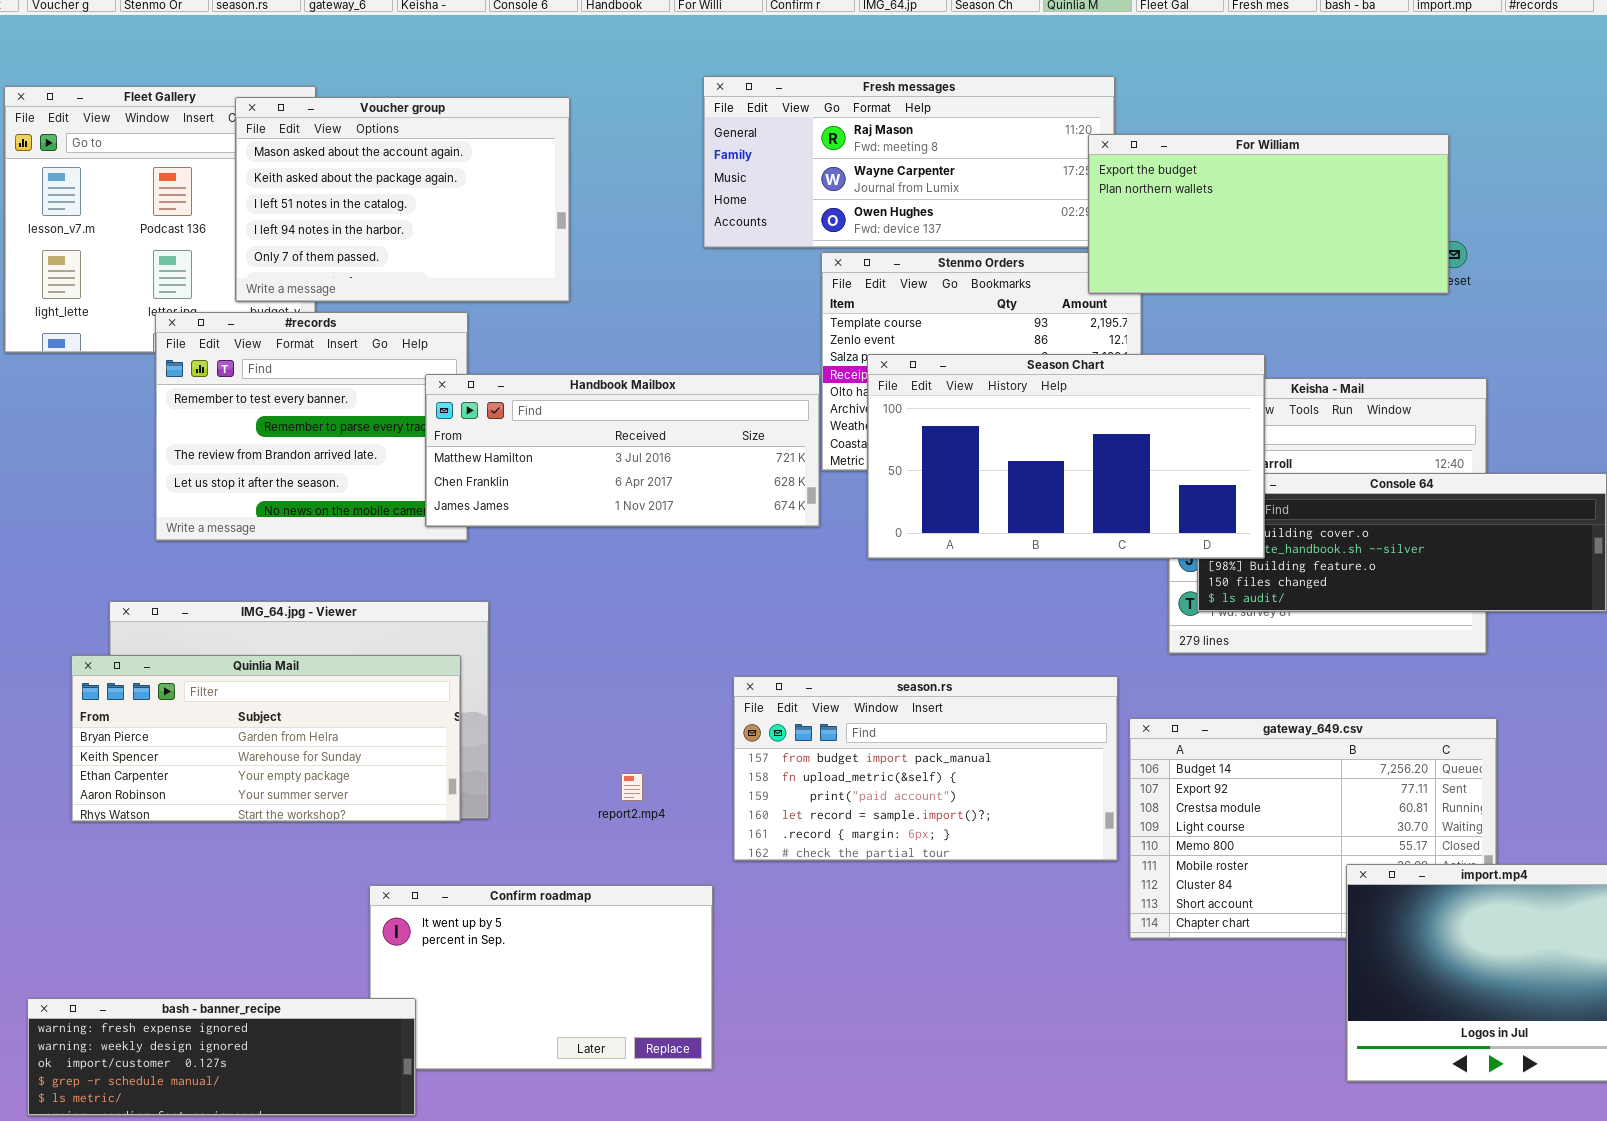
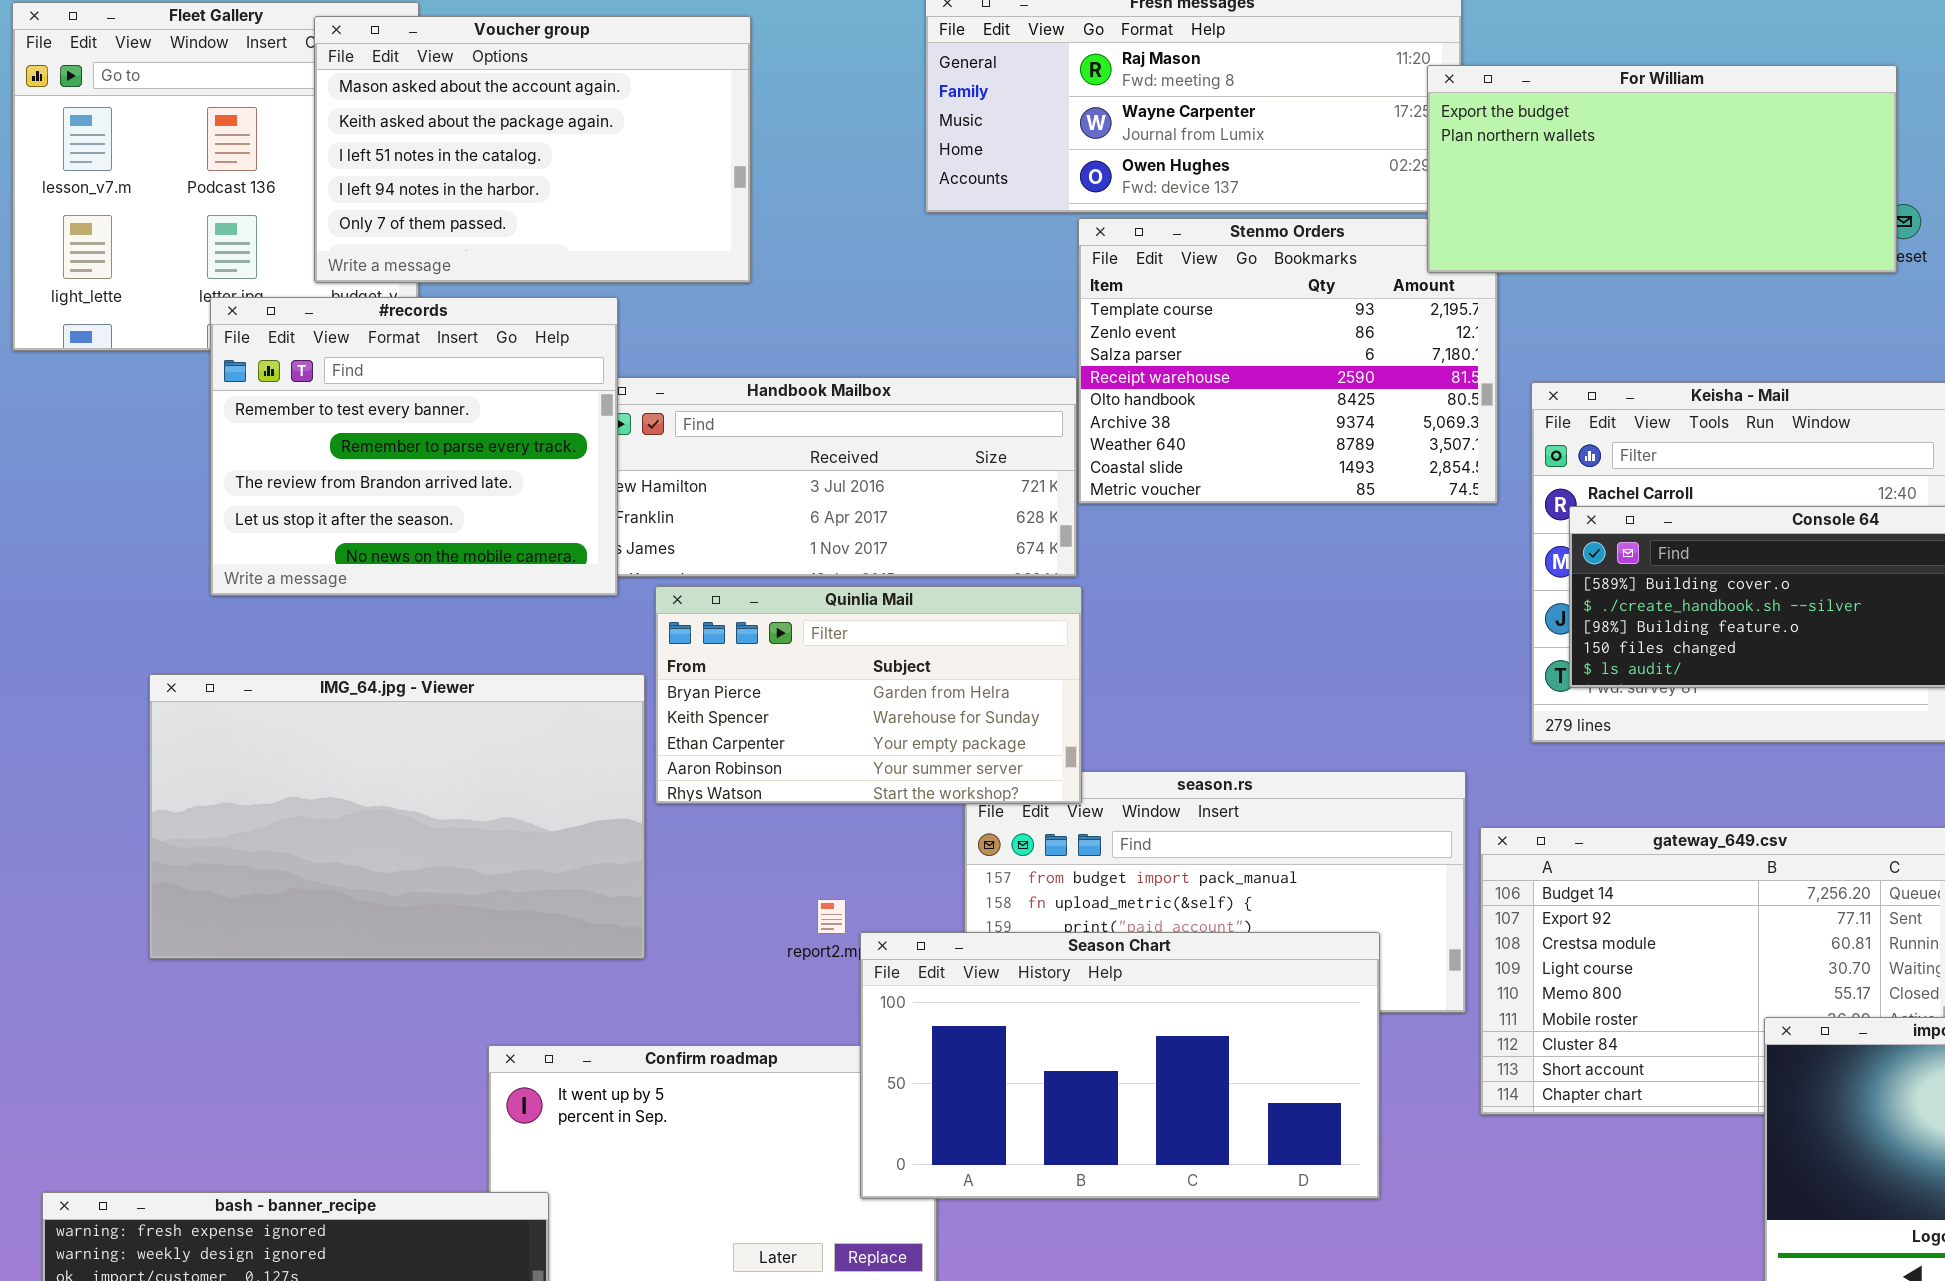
#records: [155,312,468,541] -> [210,297,618,596], raised
Season Chart: [867,354,1265,559] -> [860,932,1380,1199], moved
Quinlia Mail: [71,655,461,822] -> [655,586,1082,804], moved, resized

